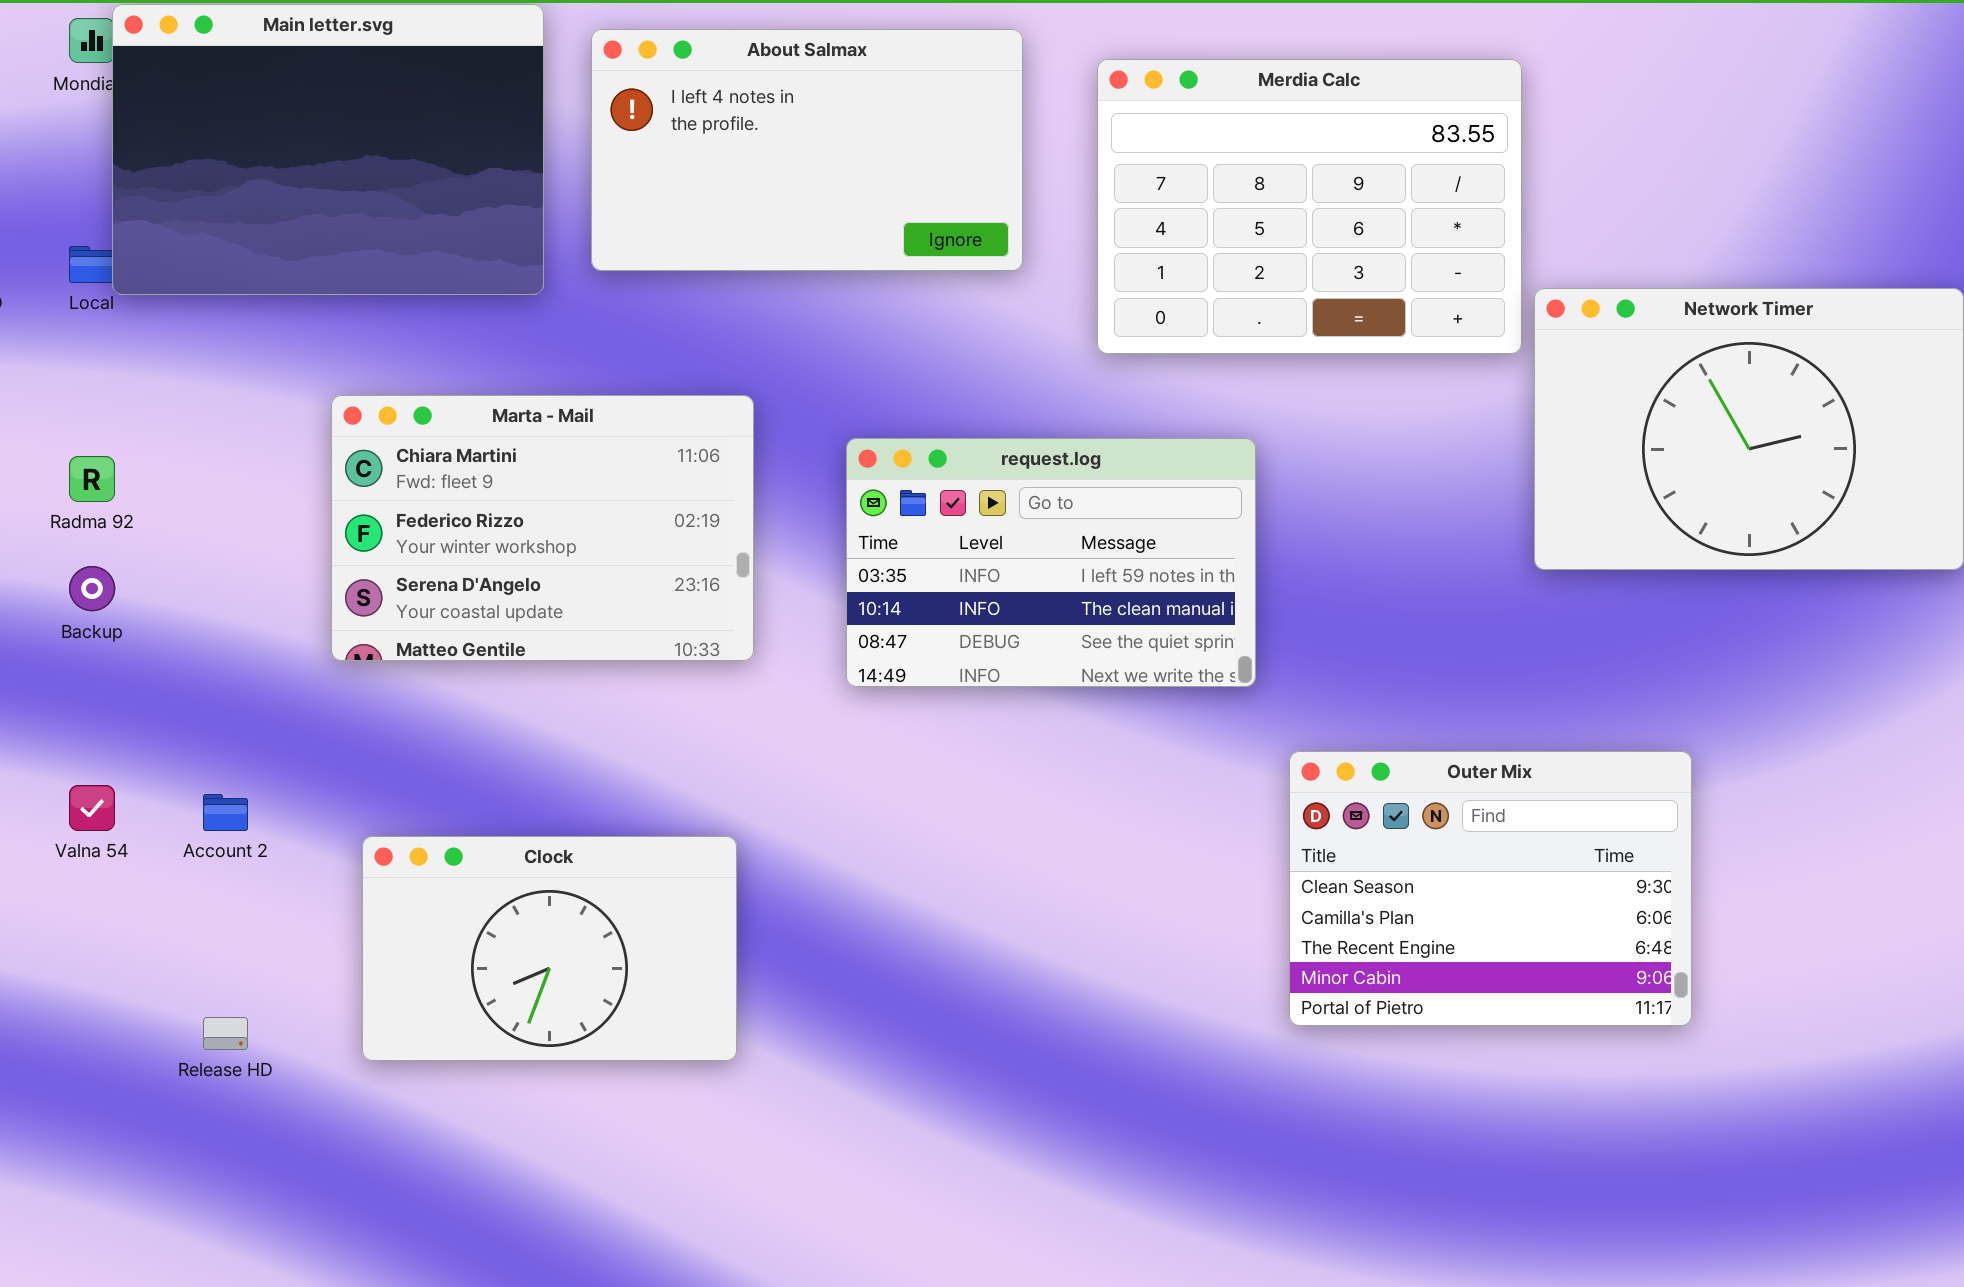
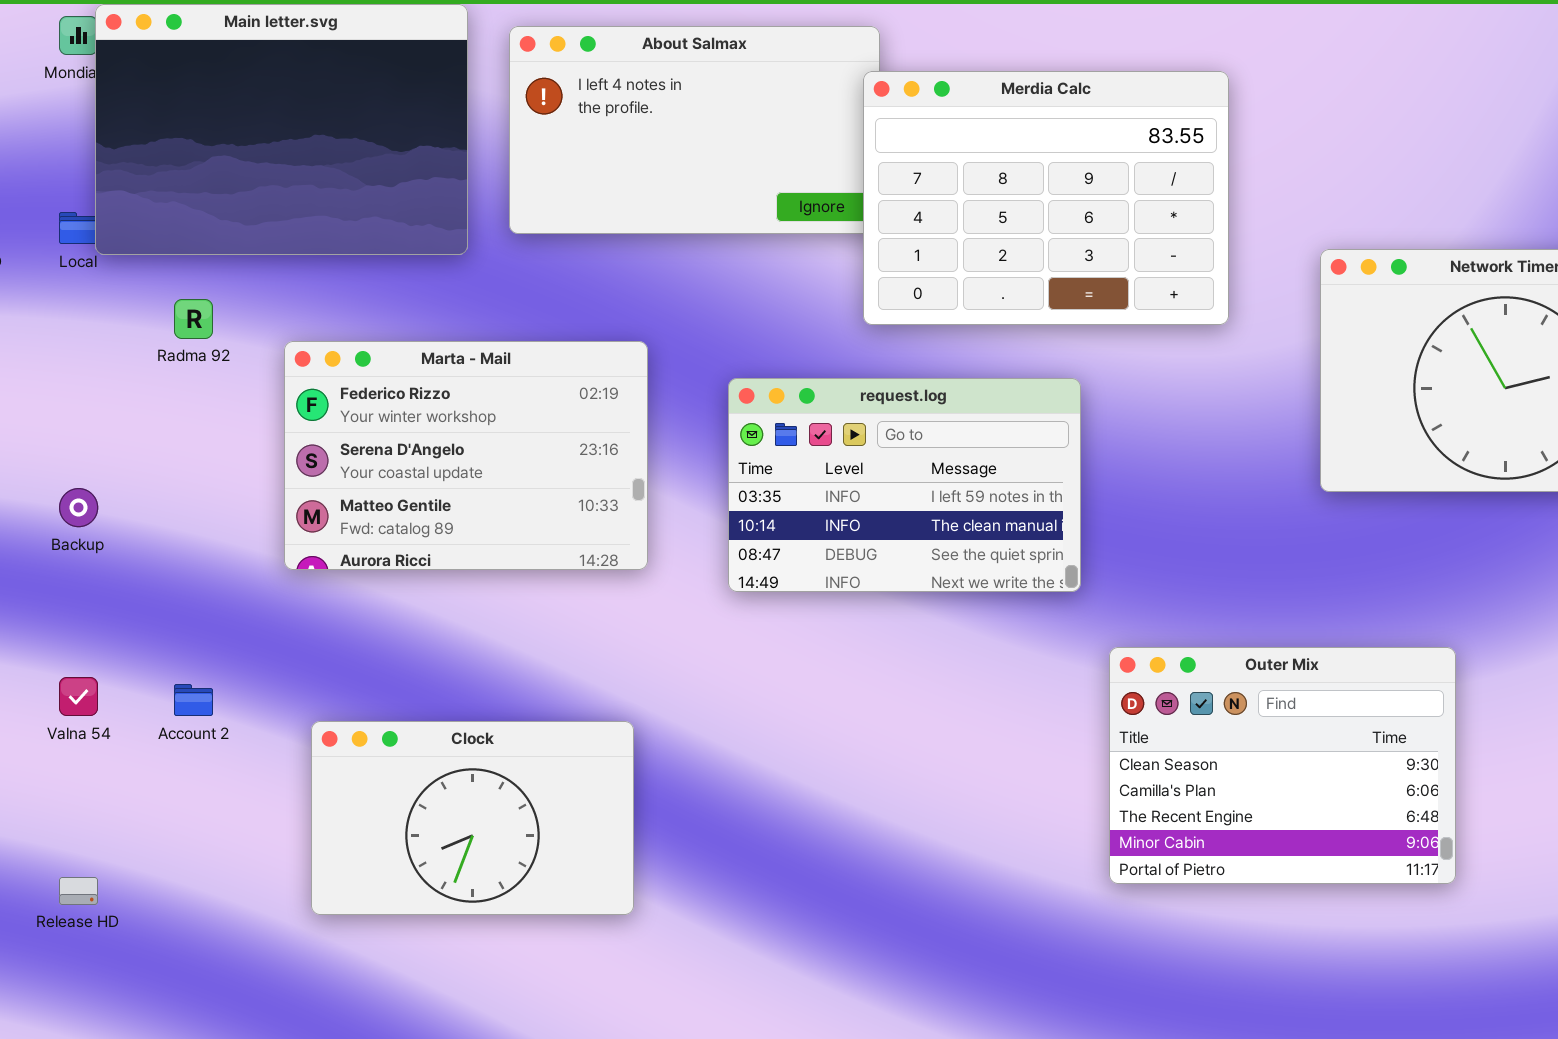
Merdia Calc: [1097,59,1522,354] -> [863,71,1229,325], moved
Marta - Mail: [331,395,754,661] -> [284,341,648,570], scrolled down 1 row
Radma 92: [69,456,115,502] -> [174,299,213,339], moved
Release HD: [203,1017,248,1050] -> [59,877,98,905], moved

